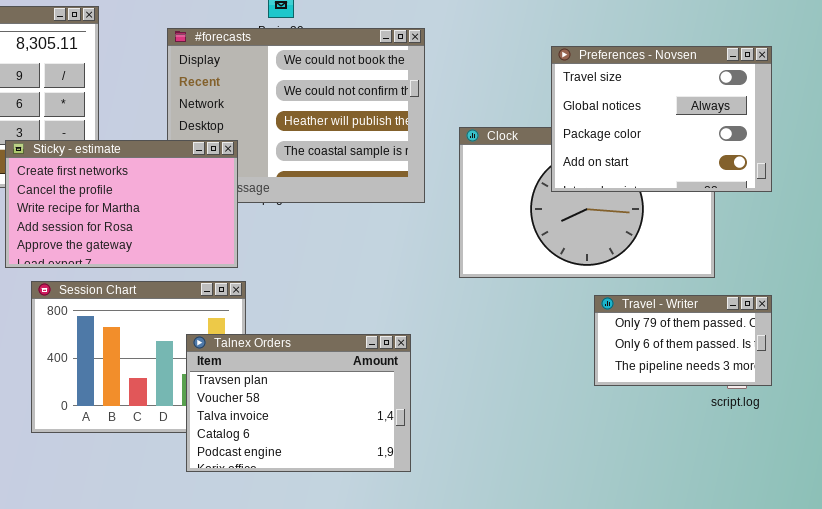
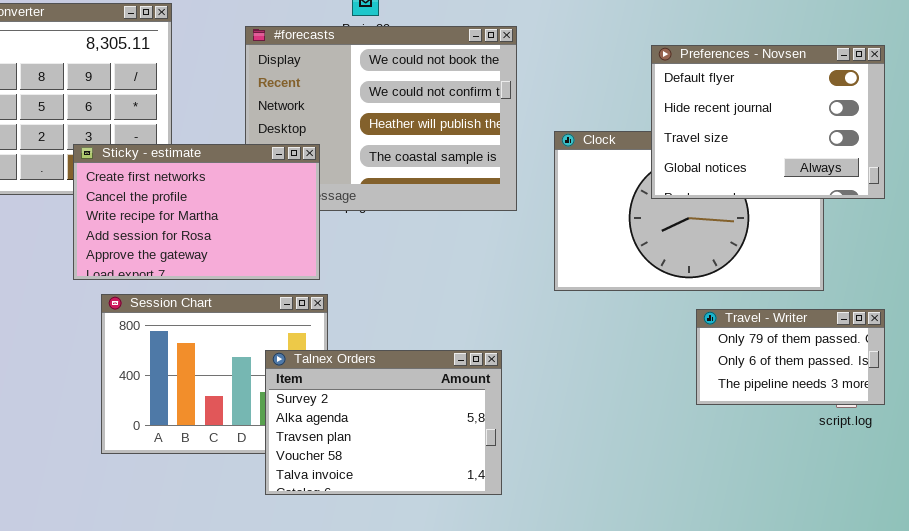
Preferences - Novsen: [551,46,772,192] -> [651,45,885,199], scrolled up 2 rows
Talnex Orders: [186,334,411,472] -> [265,350,502,495], scrolled up 2 rows

